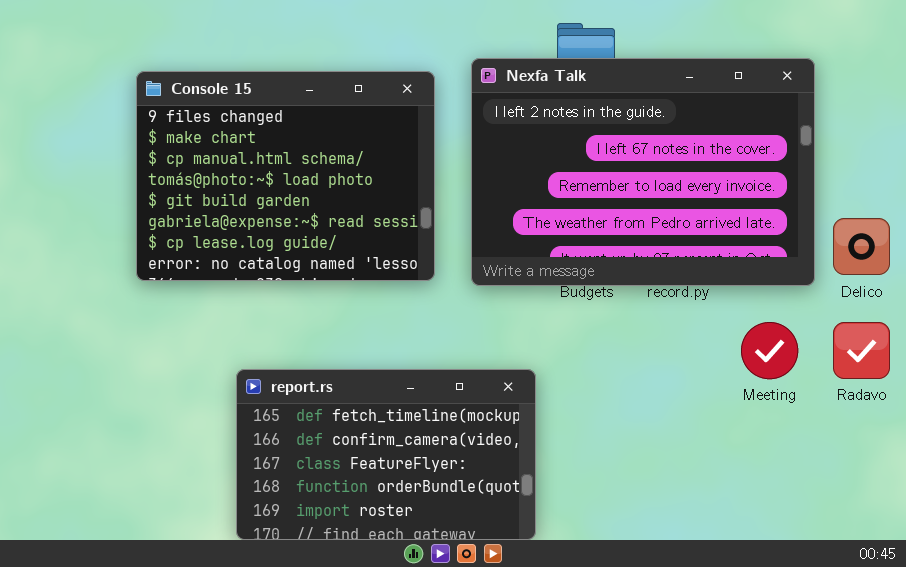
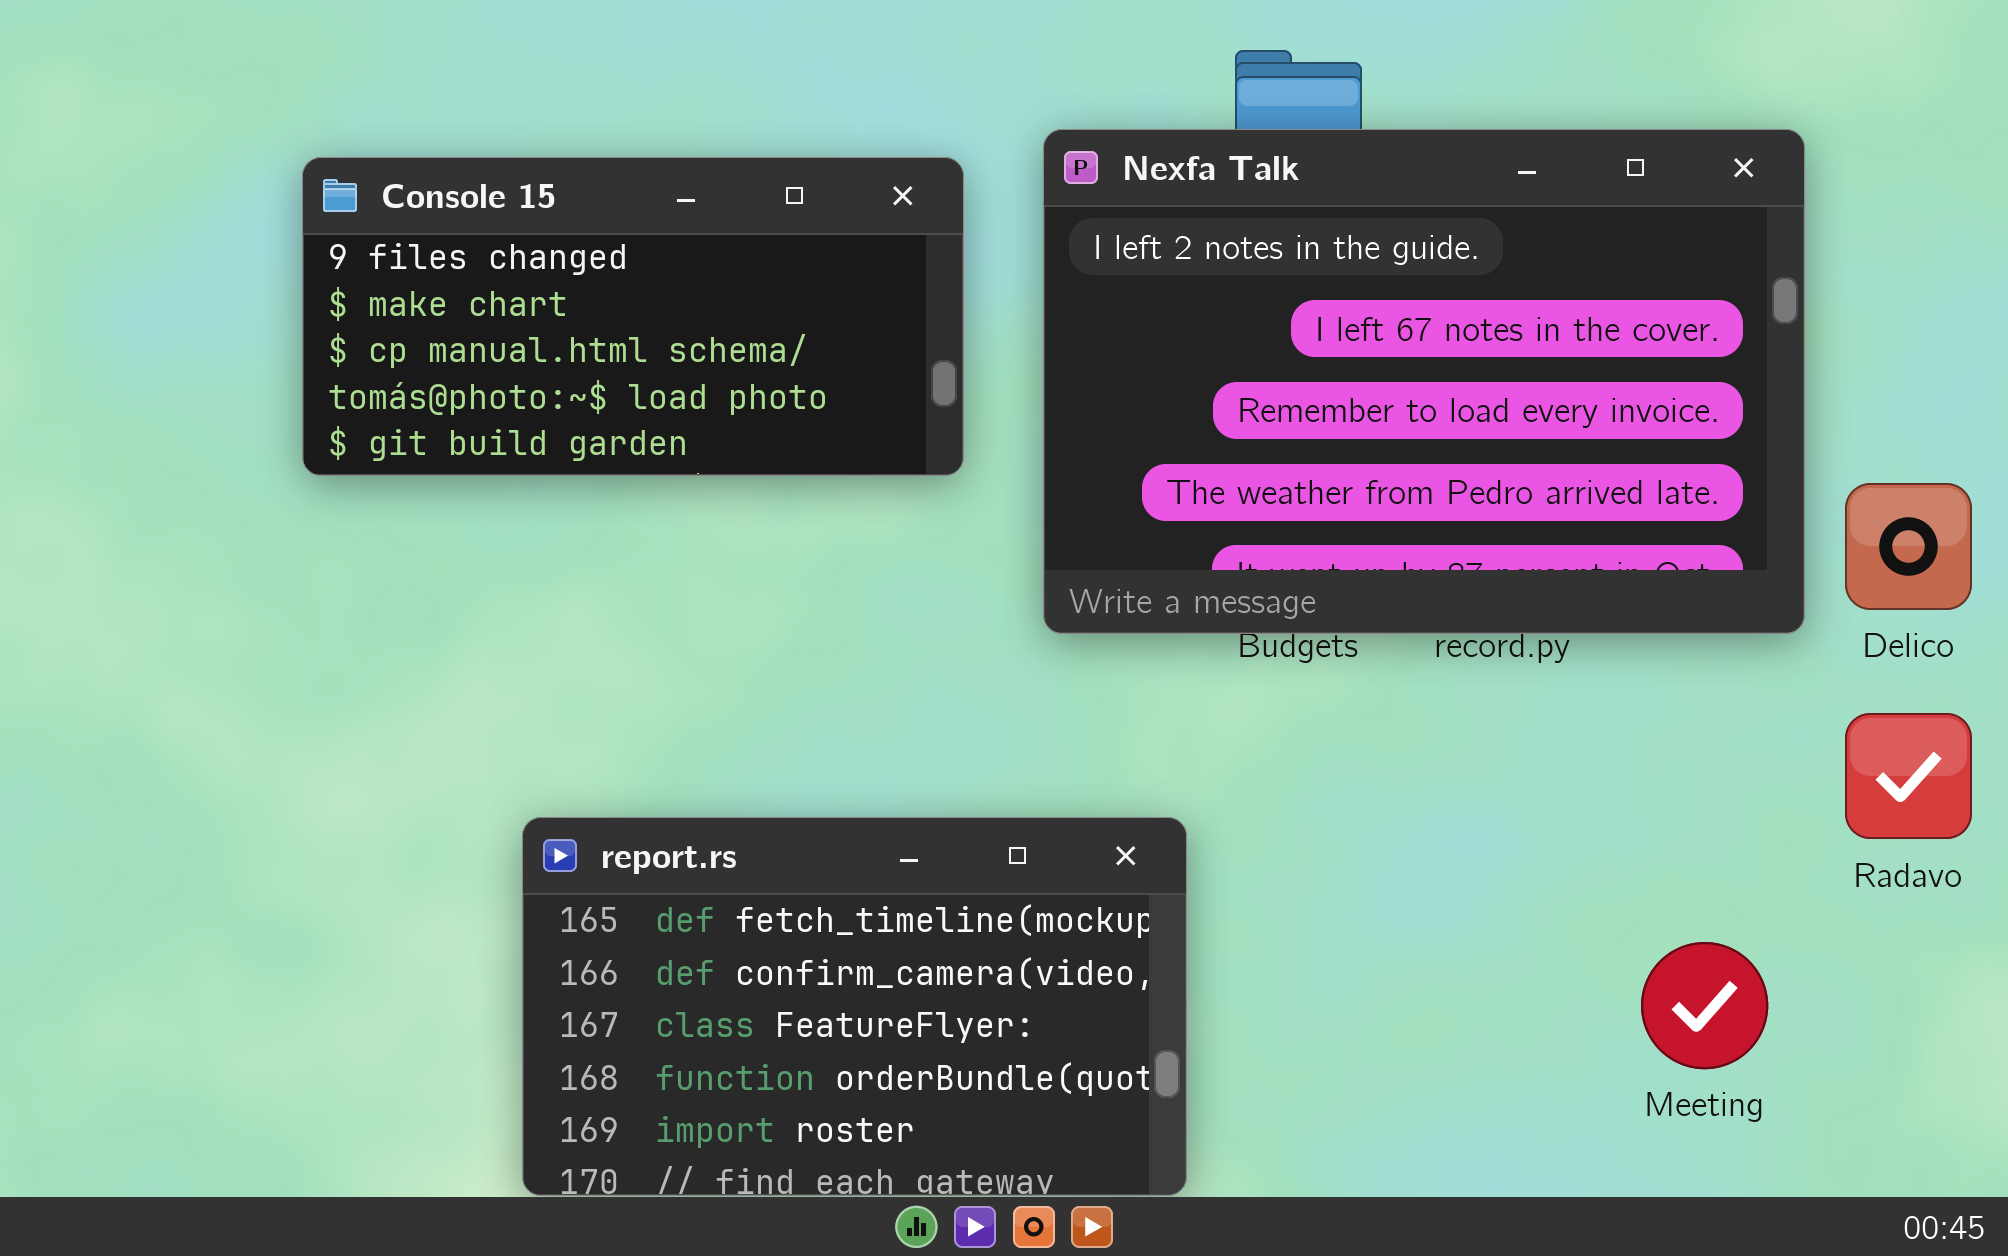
Console 15: [136,71,435,281] -> [302,157,964,476], resized
Meeting: [741,322,798,379] -> [1641,942,1768,1069], moved

